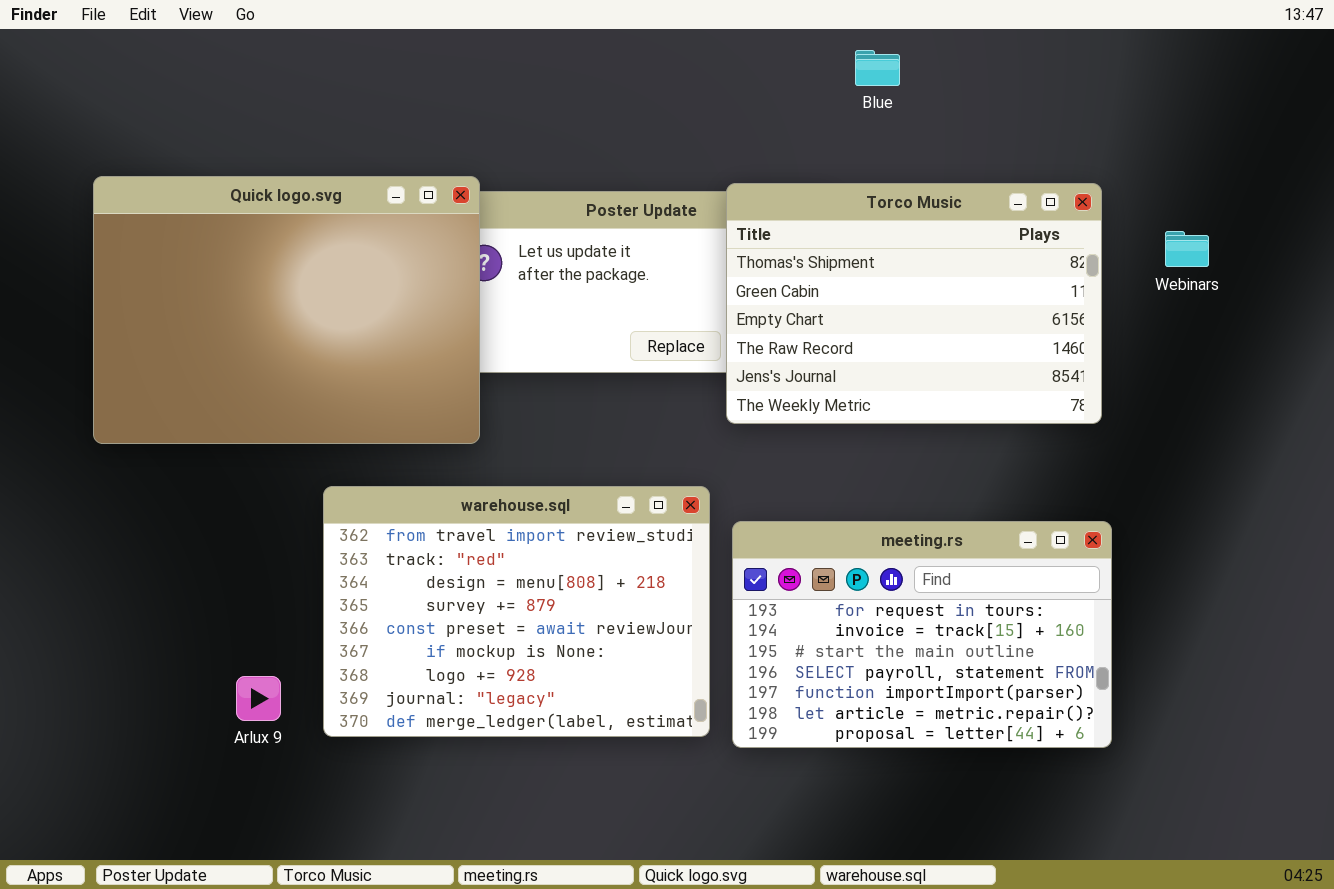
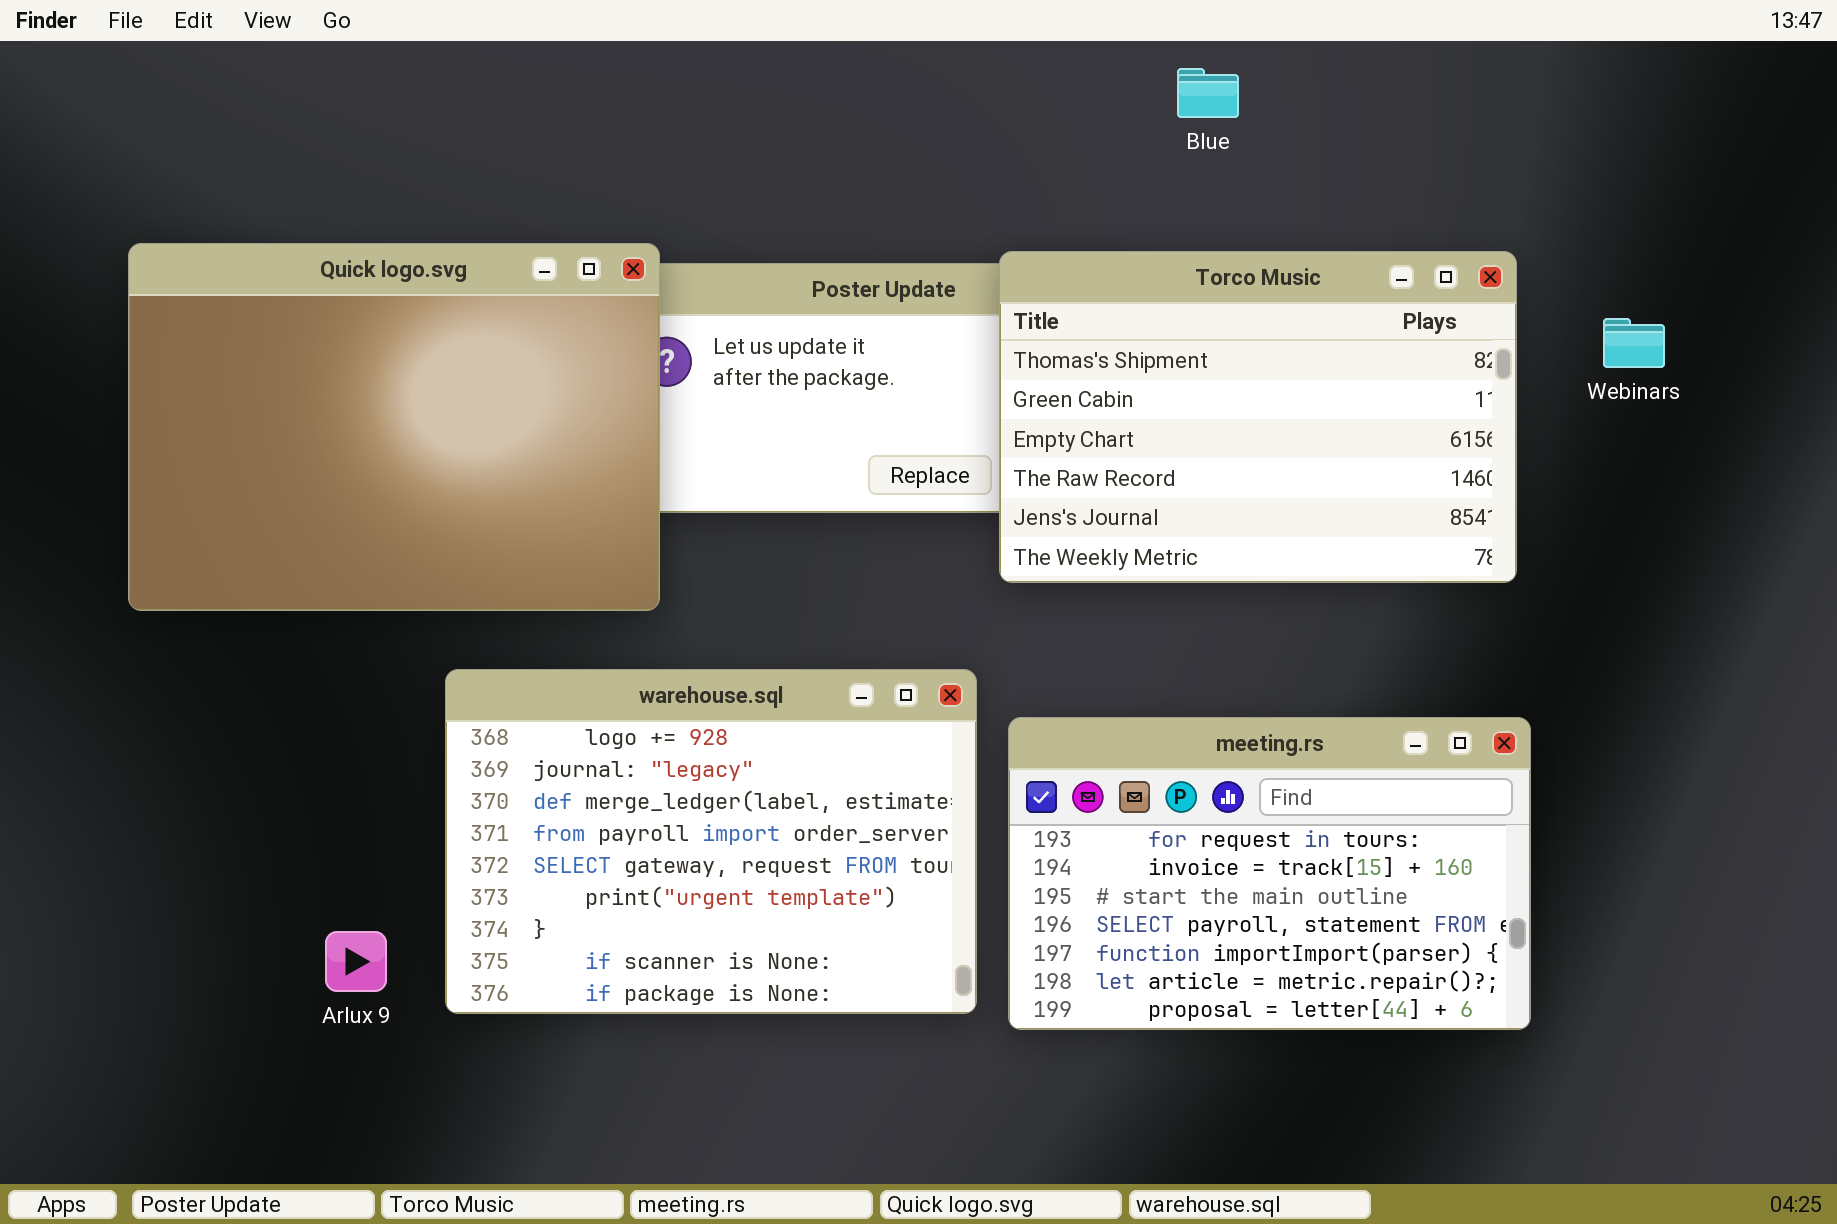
warehouse.sql: [323,486,710,737] -> [445,669,977,1014], scrolled down 6 rows

